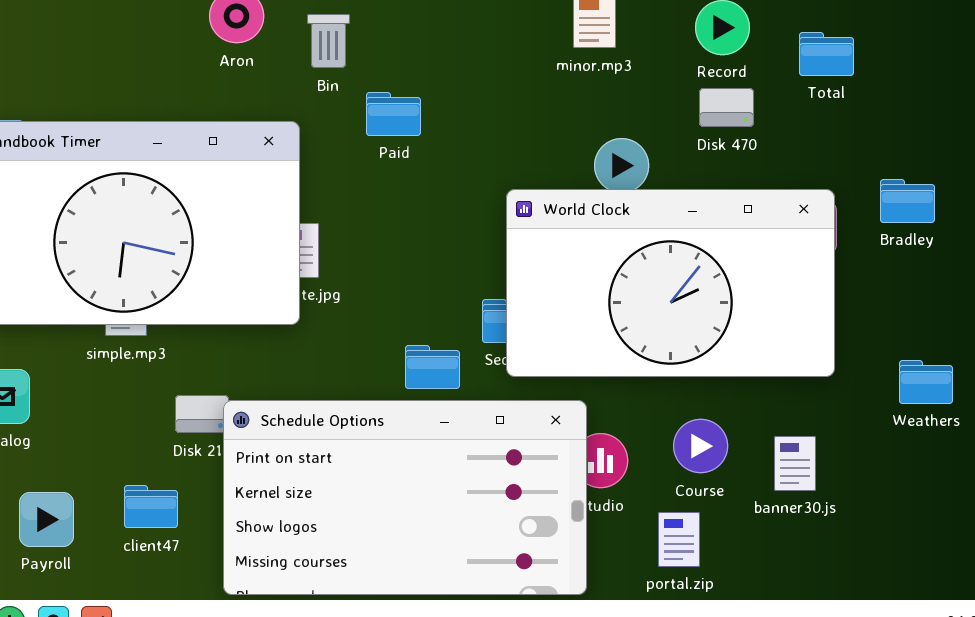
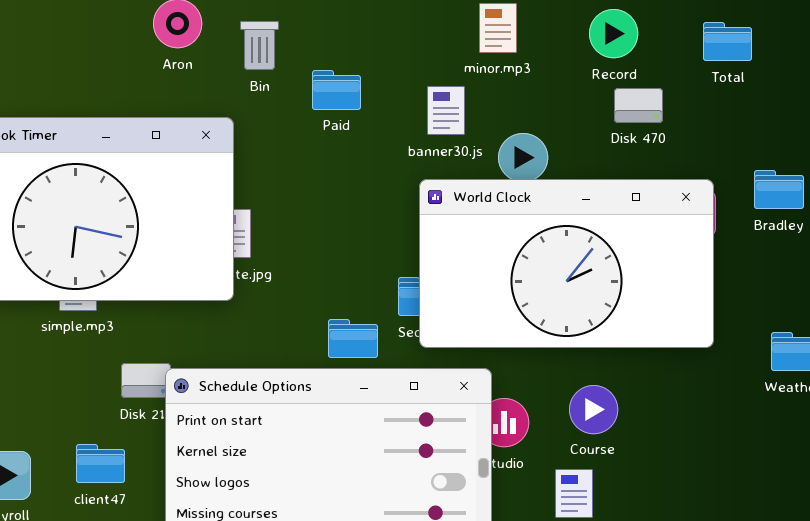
Total: [799,32,854,76] -> [703,22,752,61], moved
Disk 470: [699,88,754,127] -> [614,88,663,123], moved
Paid: [366,92,421,136] -> [312,70,361,110], moved
banner30.js: [774,436,816,491] -> [427,86,465,135], moved

